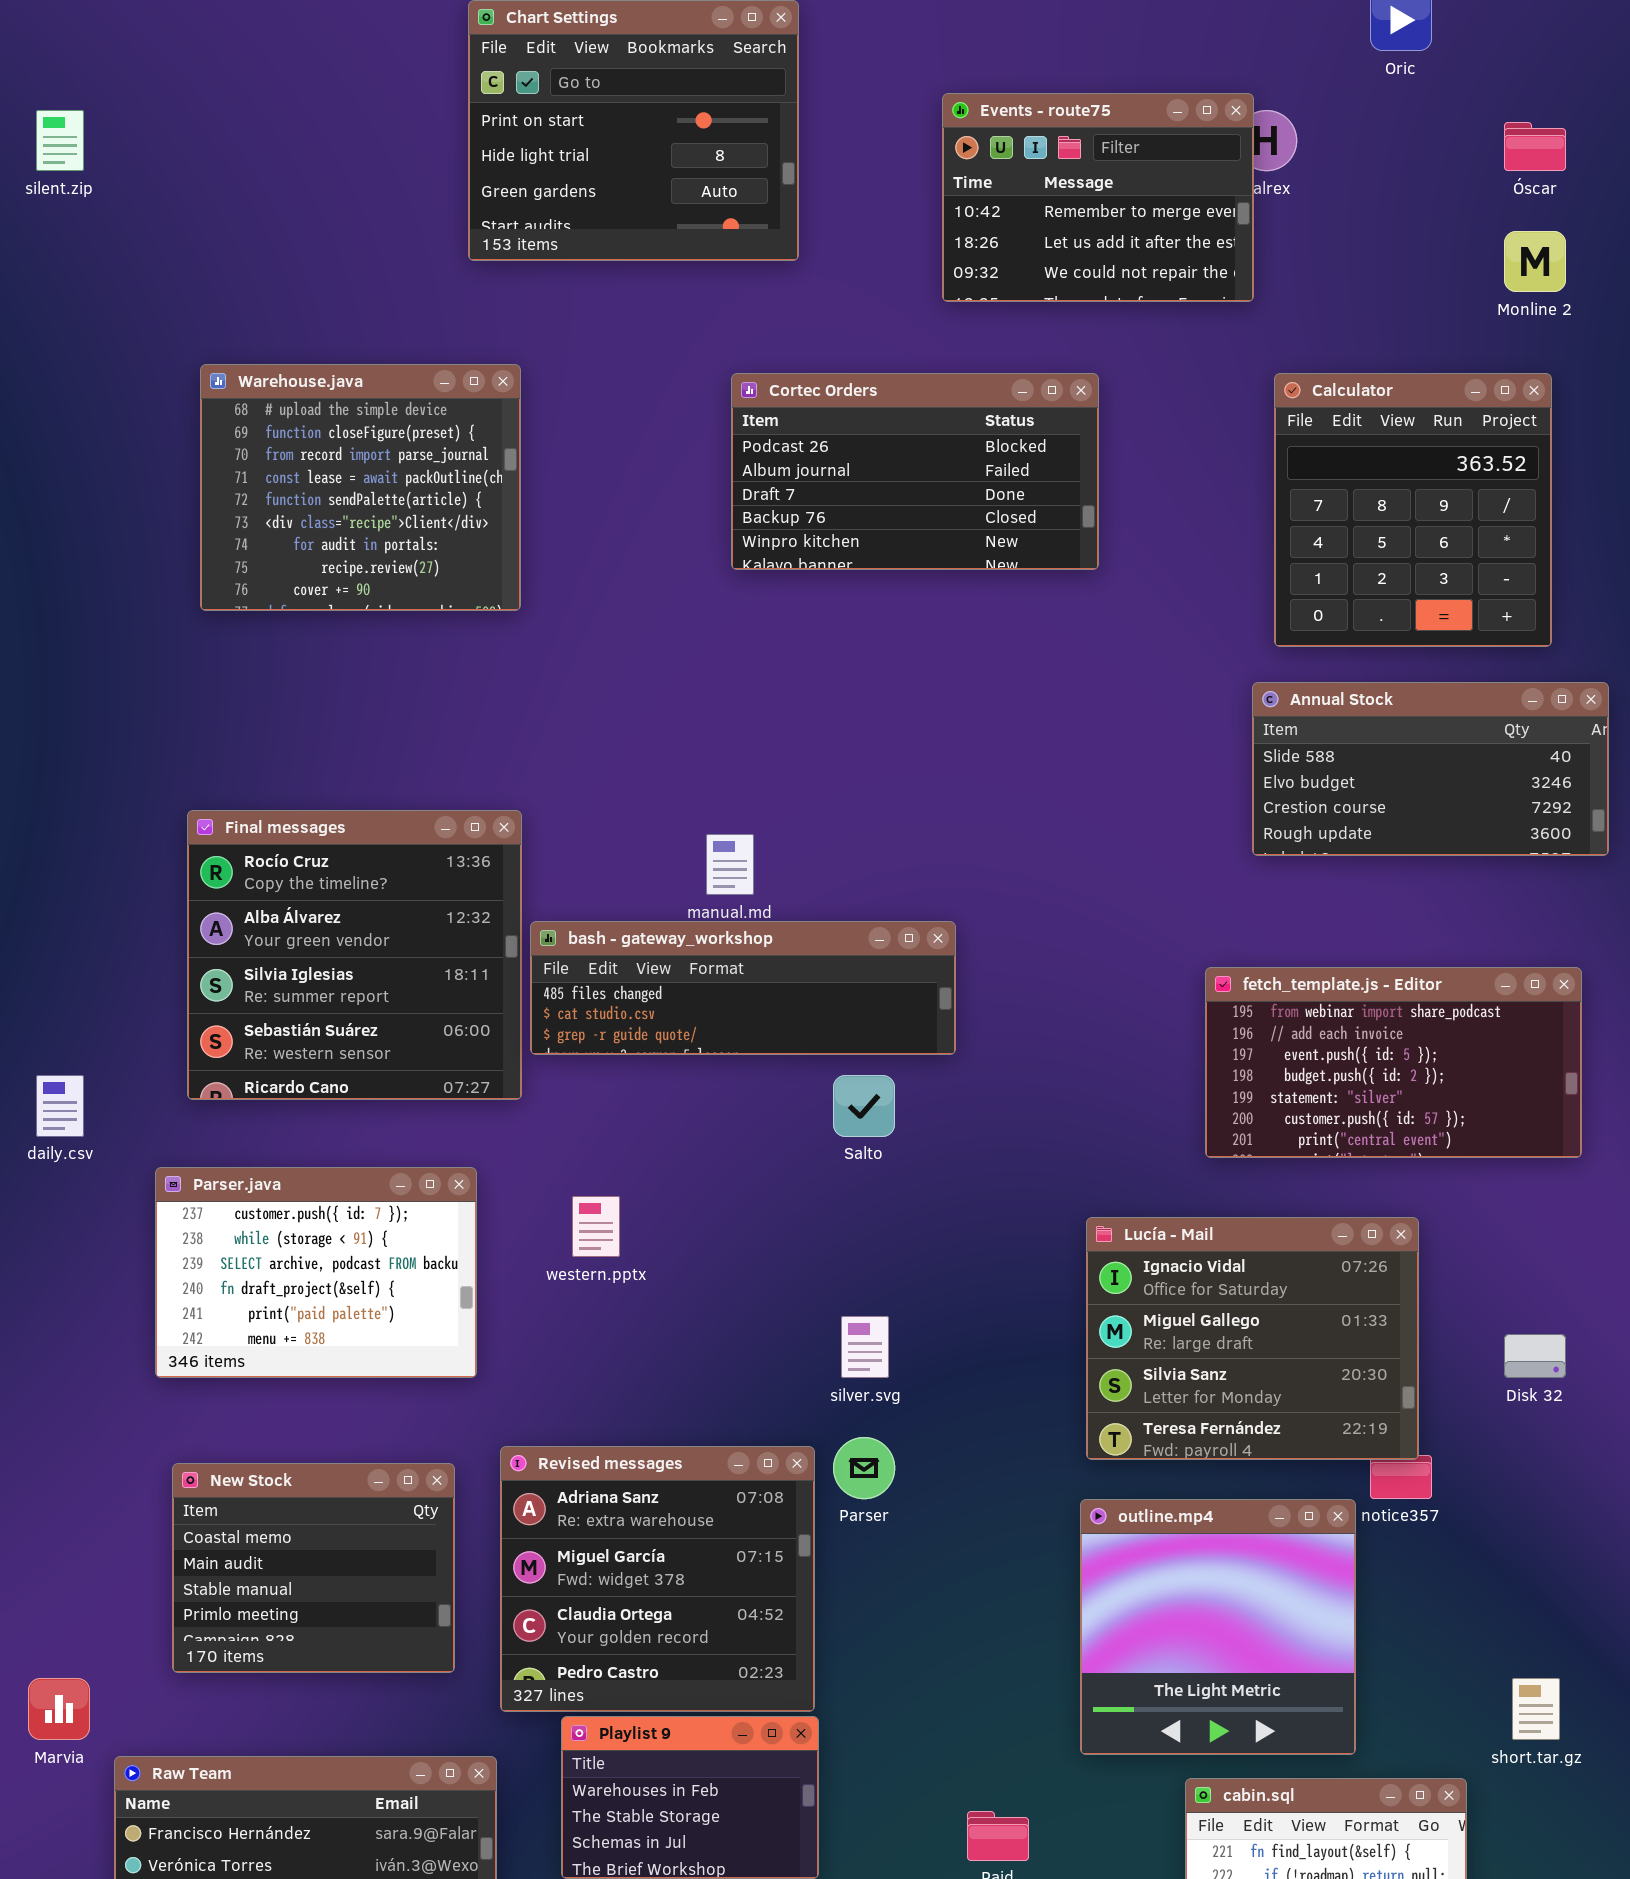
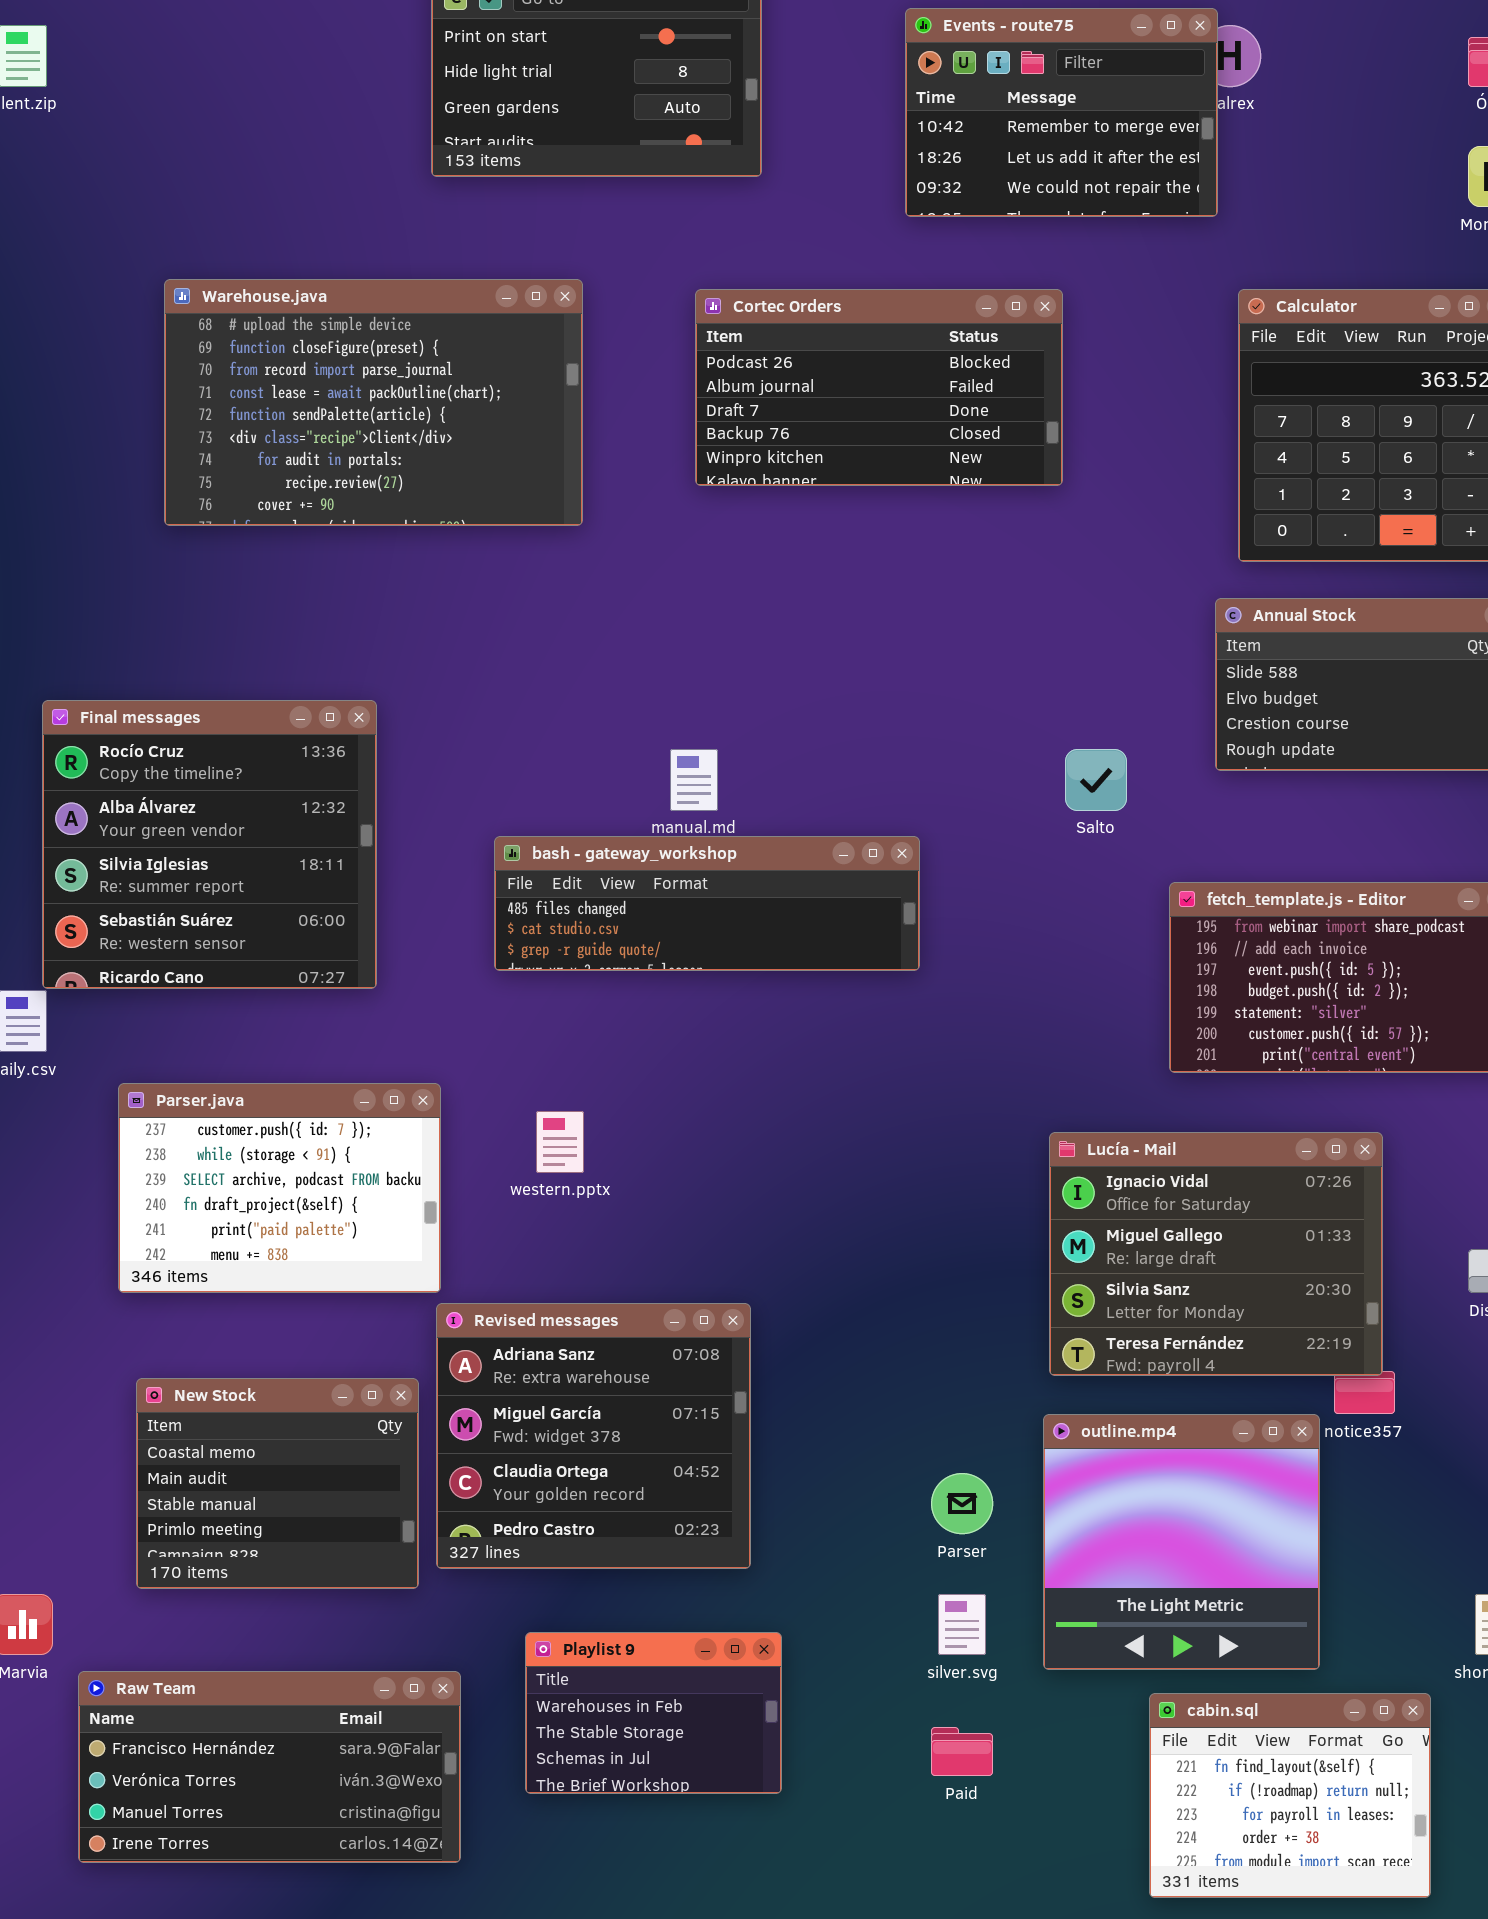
Warehouse.java: [200,364,521,611] -> [164,279,583,526], resized
Final messages: [187,810,522,1100] -> [42,700,377,989], moved
Salto: [833,1075,895,1137] -> [1065,749,1127,811], moved
silver.svg: [841,1316,889,1378] -> [938,1594,986,1655], moved
Parser: [833,1437,895,1499] -> [931,1473,993,1534], moved
Revised messages: [500,1446,815,1712] -> [436,1303,751,1569], moved

